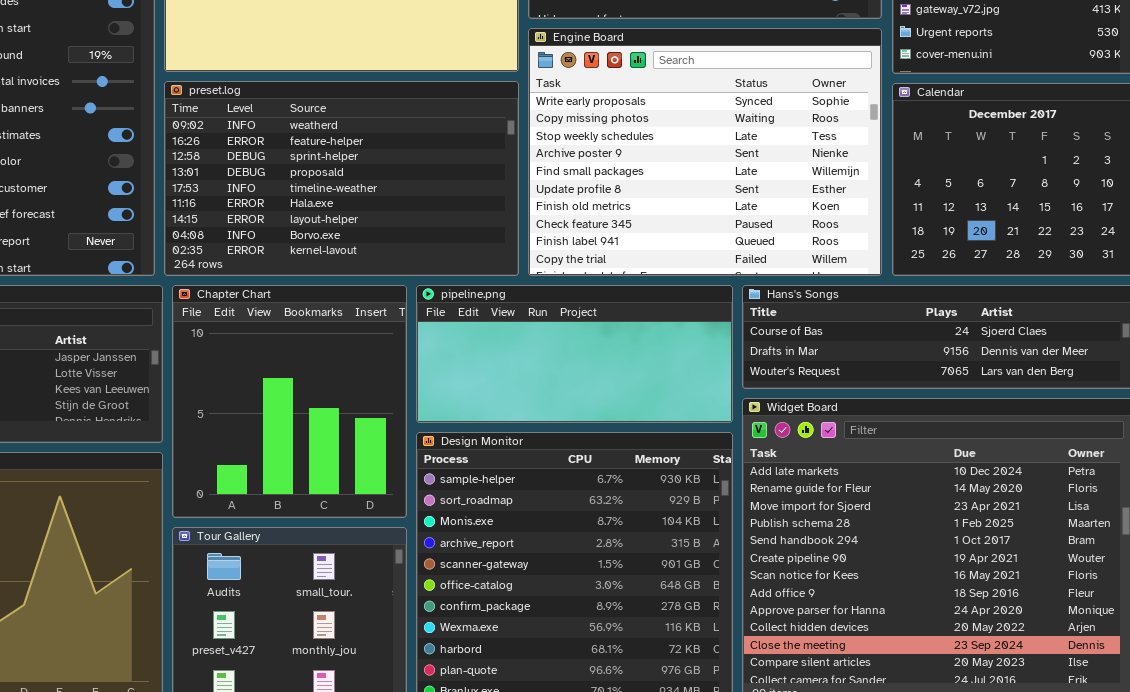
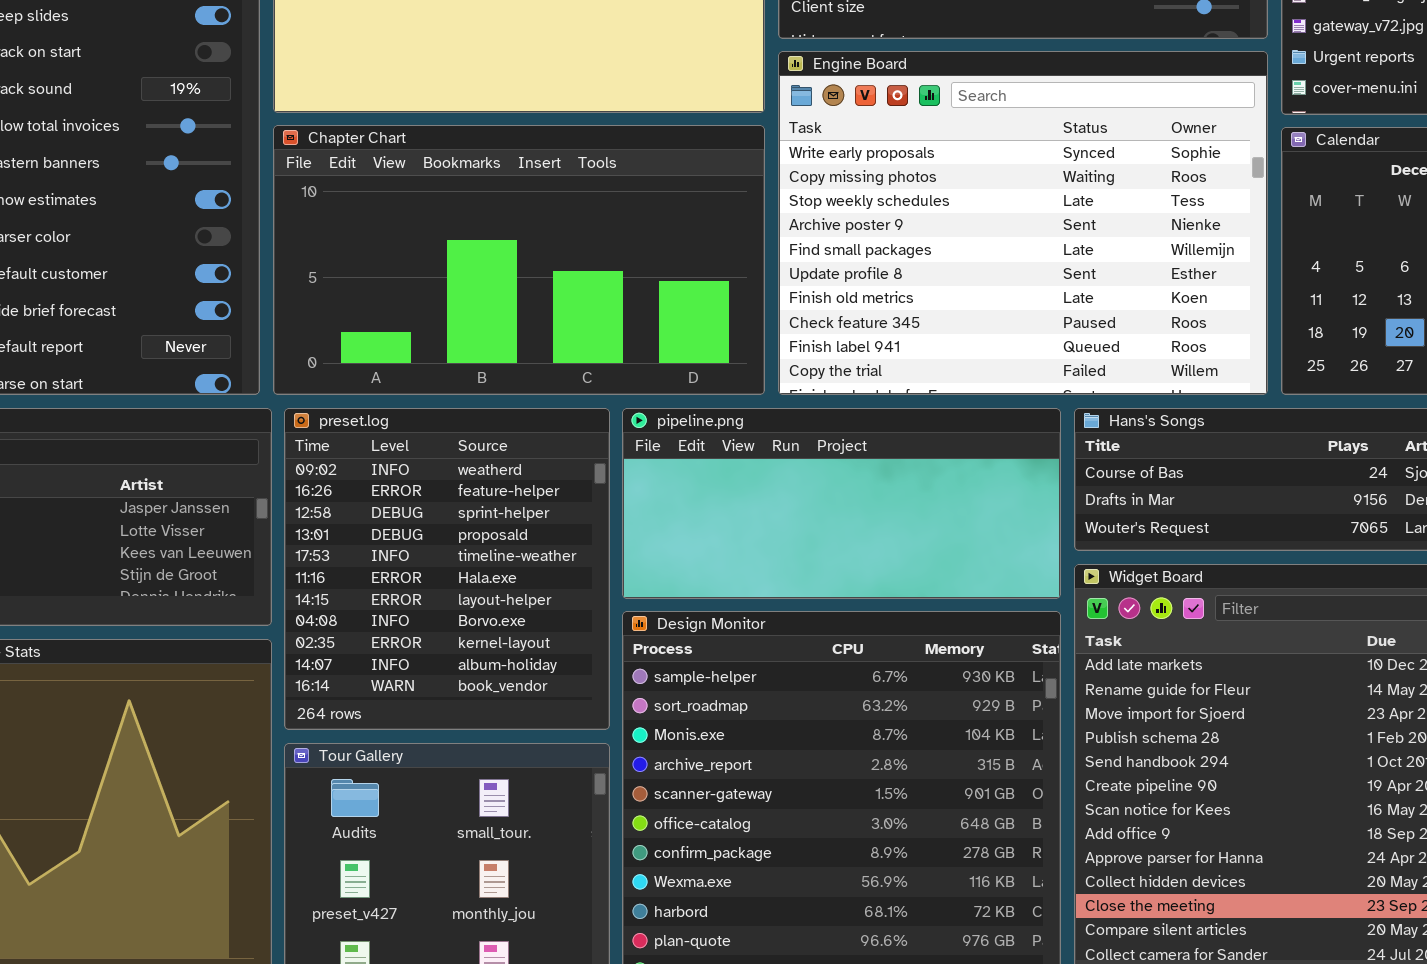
preset.log: [164,81,519,276] -> [284,408,610,730], moved, resized
Chapter Chart: [172,285,407,518] -> [273,125,765,395], moved, resized

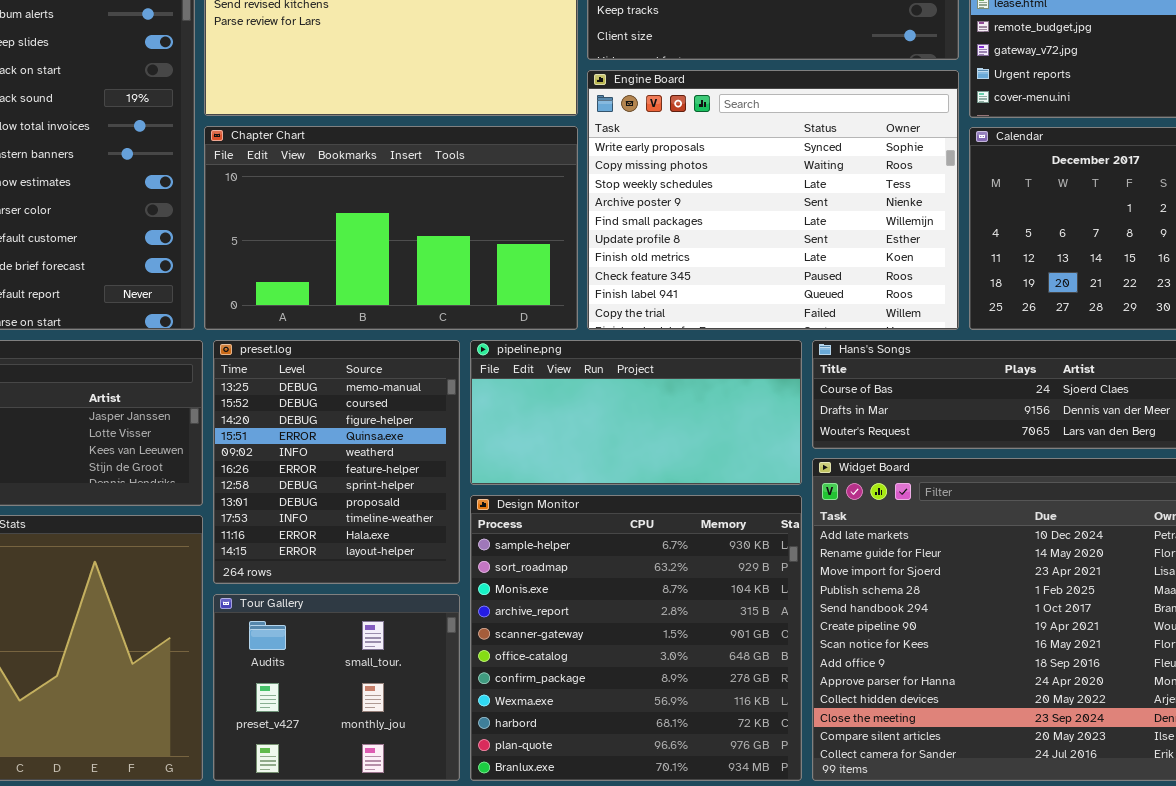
preset.log: [284,408,610,730] -> [213,340,460,584], scrolled up 4 rows

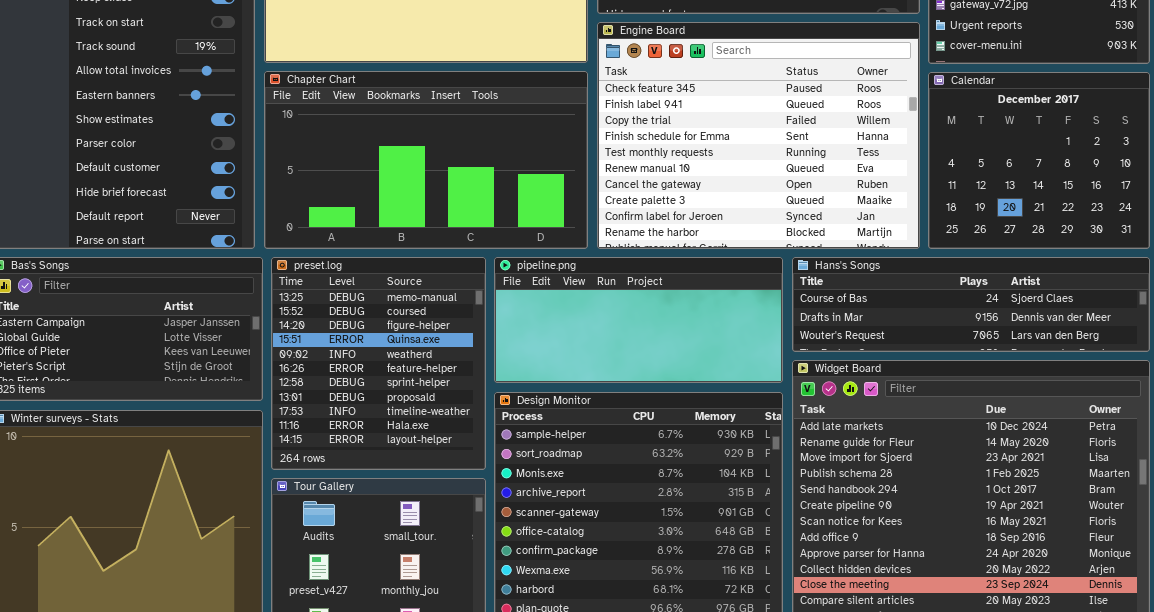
Engine Board: [587,70,959,330] -> [597,22,920,249], scrolled down 7 rows

